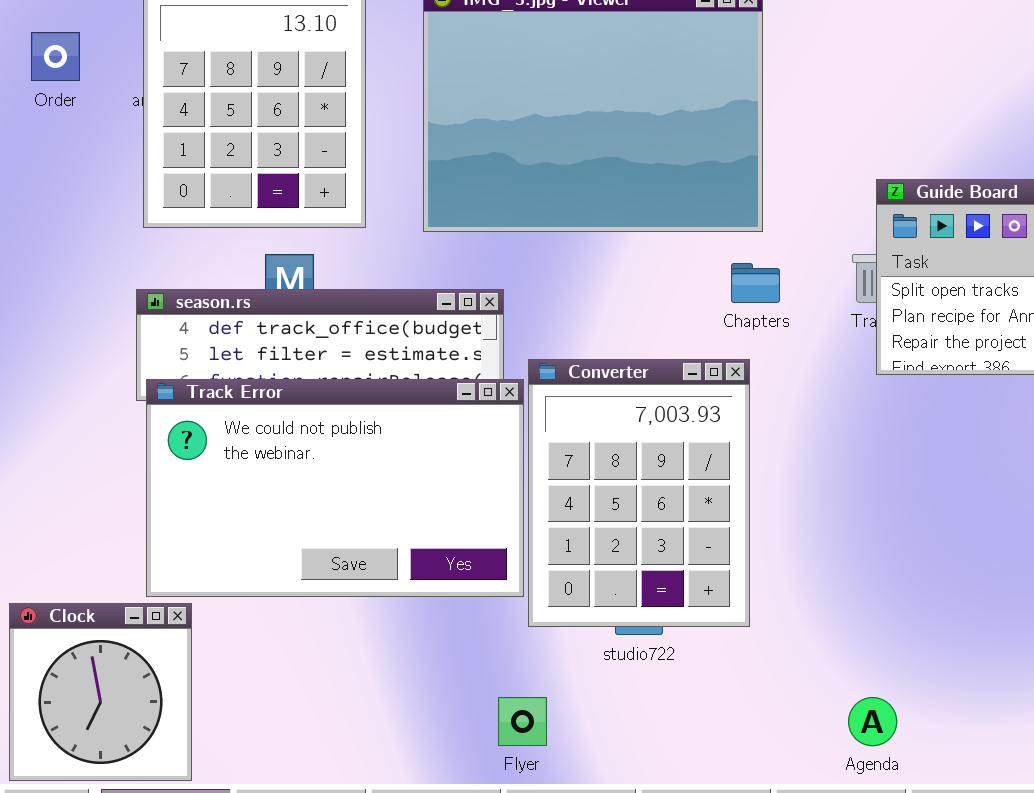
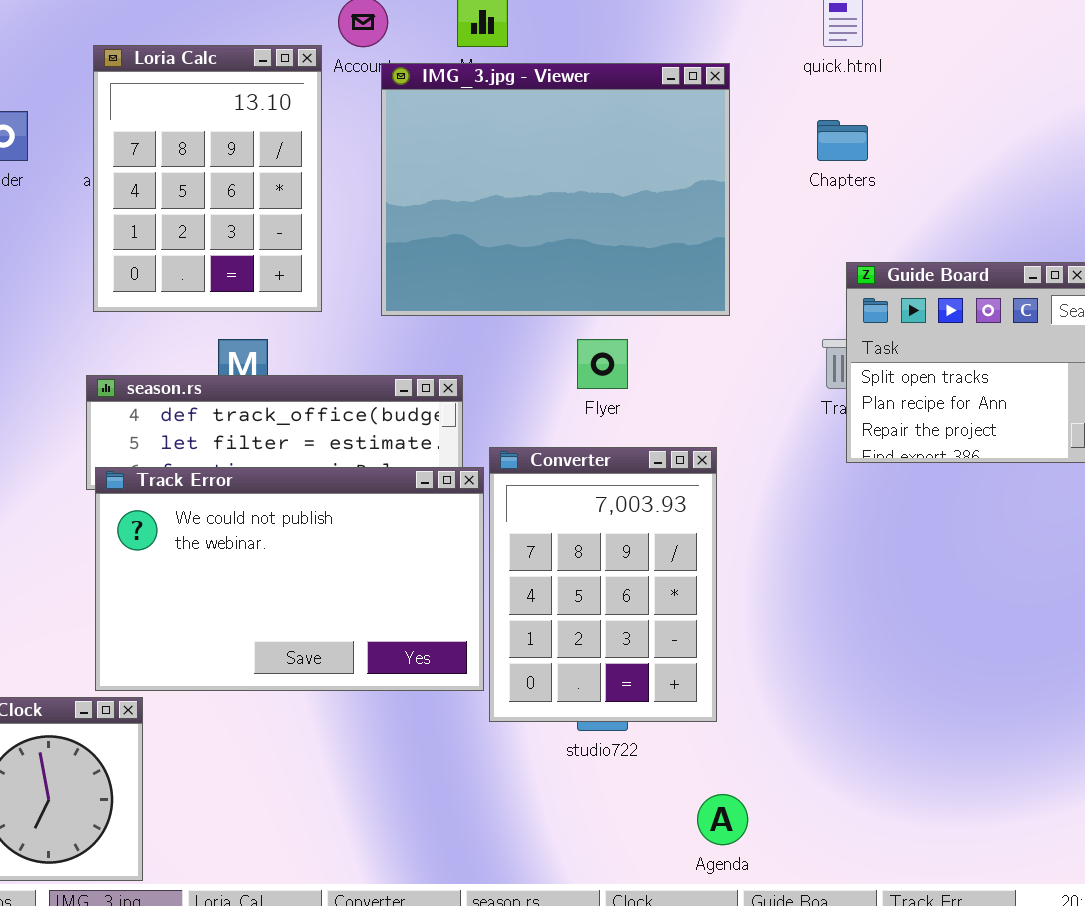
Chapters: [731,263,780,303] -> [817,120,868,161], moved
Flyer: [498,697,547,746] -> [577,339,628,389], moved
Agenda: [848,697,897,746] -> [697,794,748,845], moved

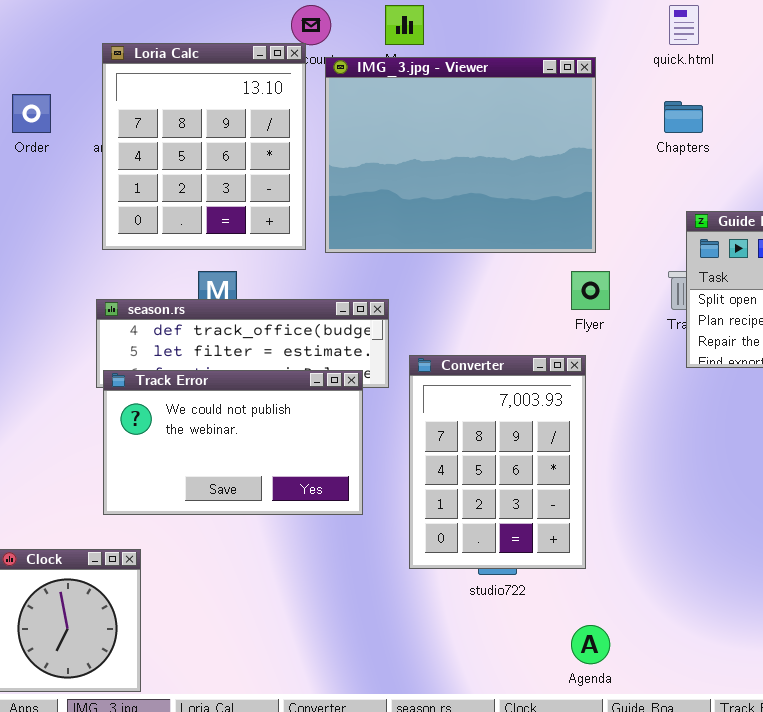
Loria Calc: [93,45,322,312] -> [102,43,306,250], resized
Flyer: [577,339,628,389] -> [571,271,610,310], moved
Track Error: [95,467,484,691] -> [103,370,363,515], resized

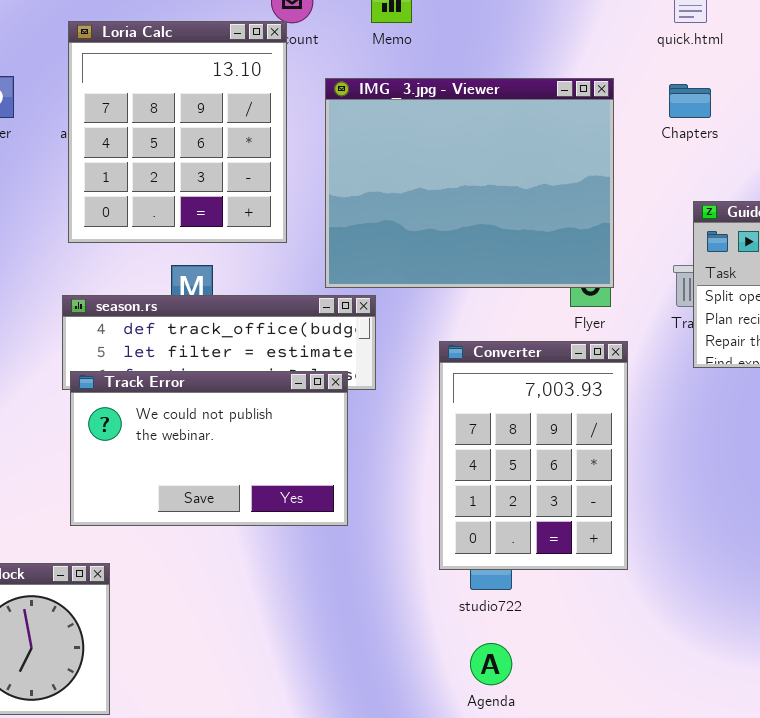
IMG_3.jpg - Viewer: [325,57,596,253] -> [325,78,614,288], moved
Converter: [409,355,586,569] -> [439,341,628,570], moved
Agenda: [571,625,610,664] -> [470,643,512,685], moved

